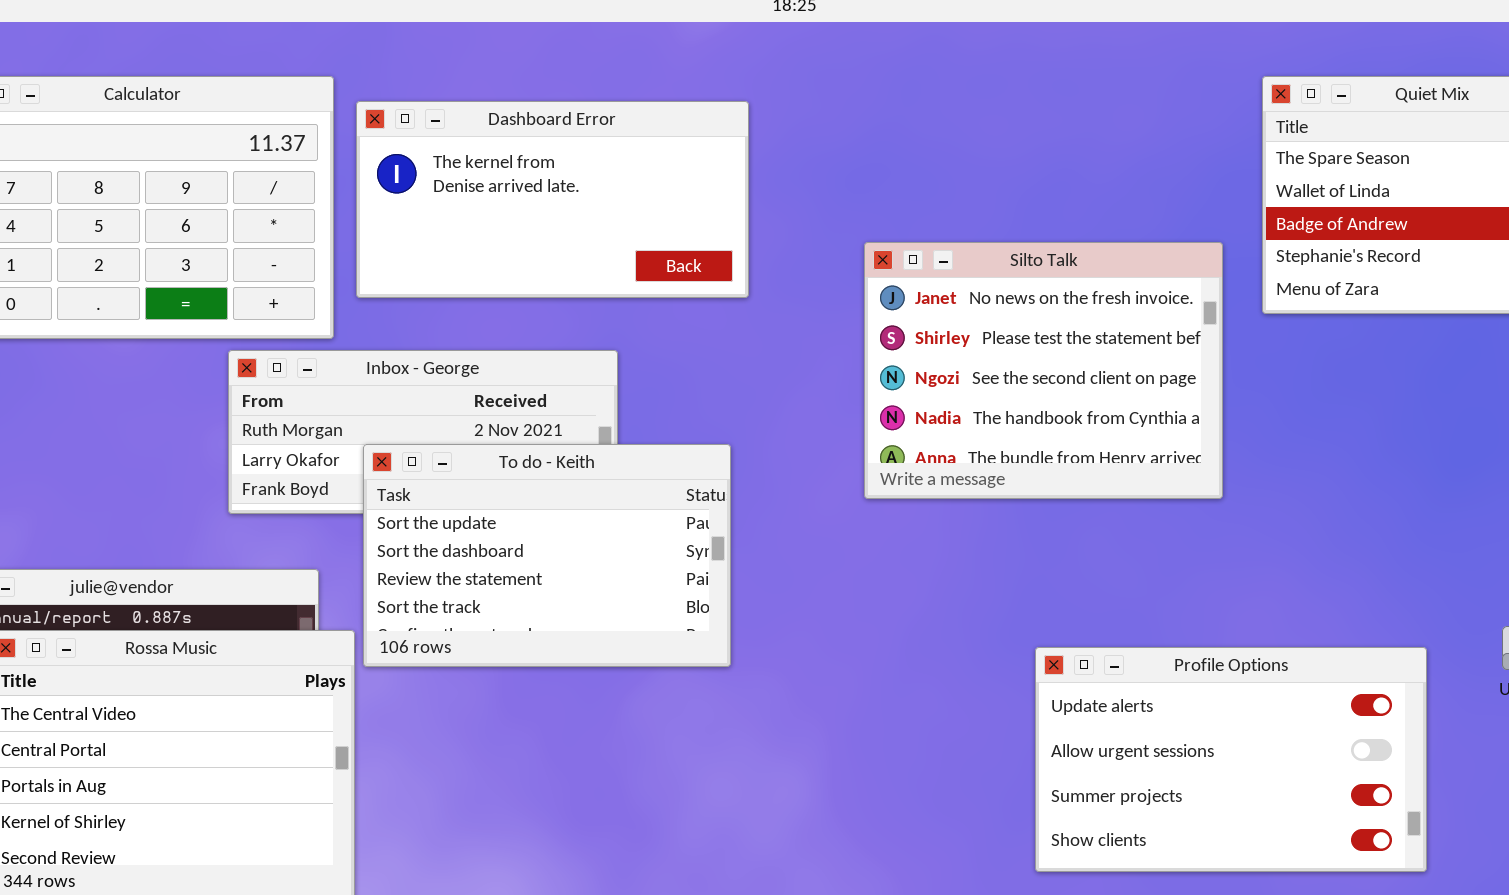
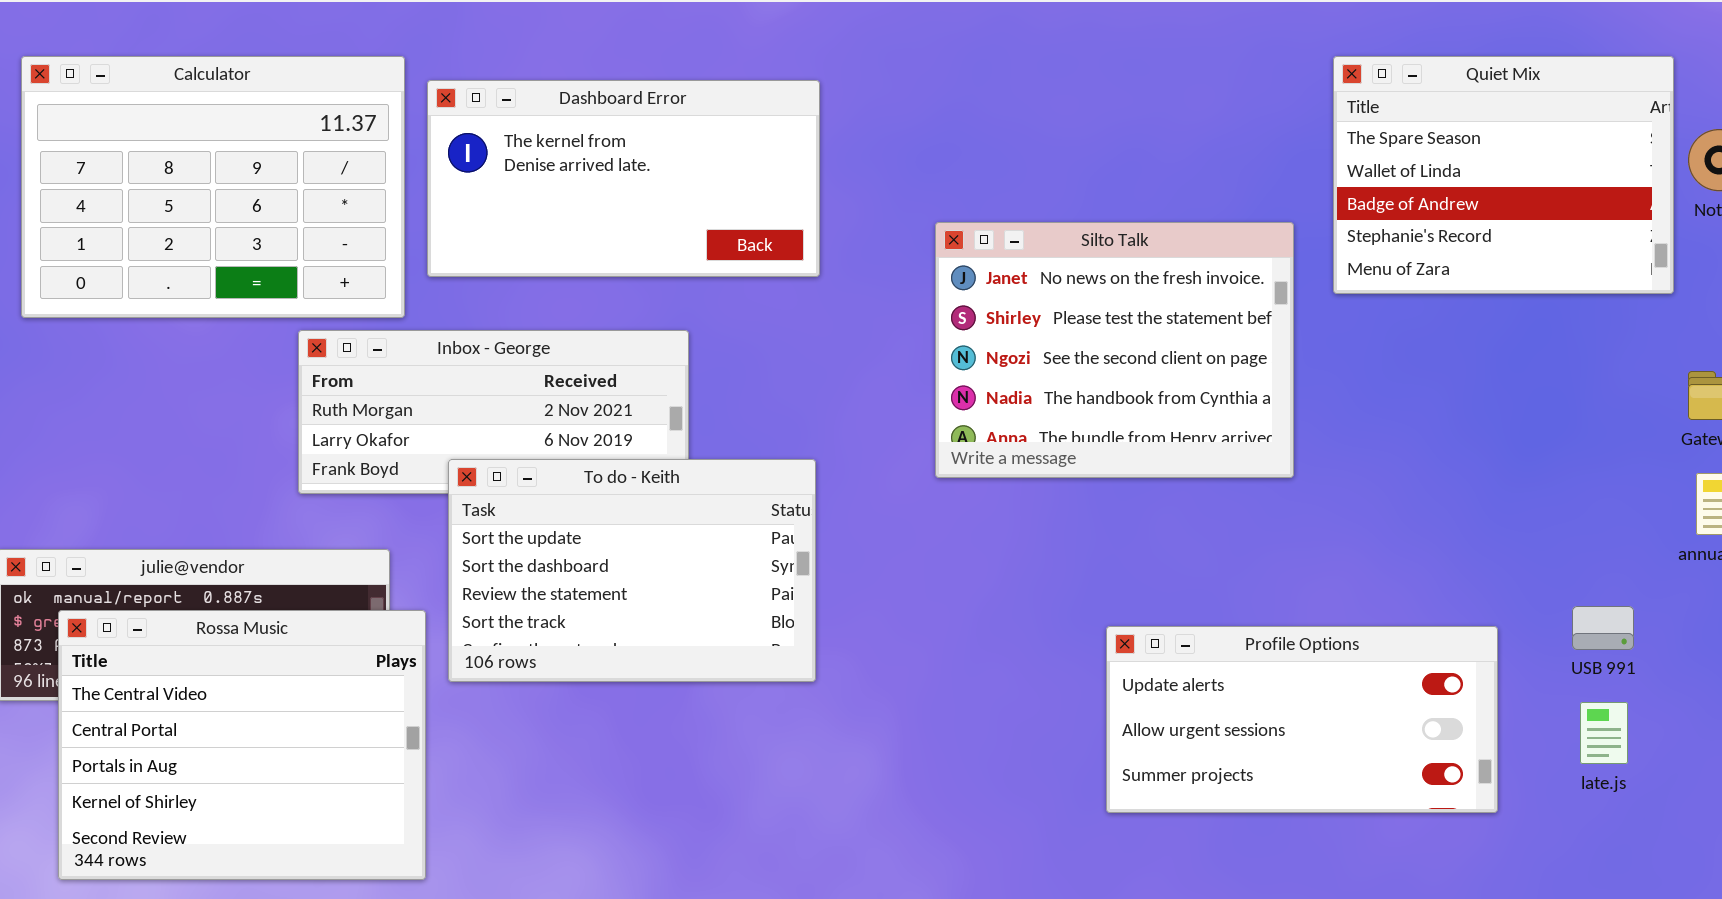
To do - Keith: [363,444,731,667] -> [448,459,816,682], moved
Profile Options: [1035,647,1427,872] -> [1106,626,1498,813], resized

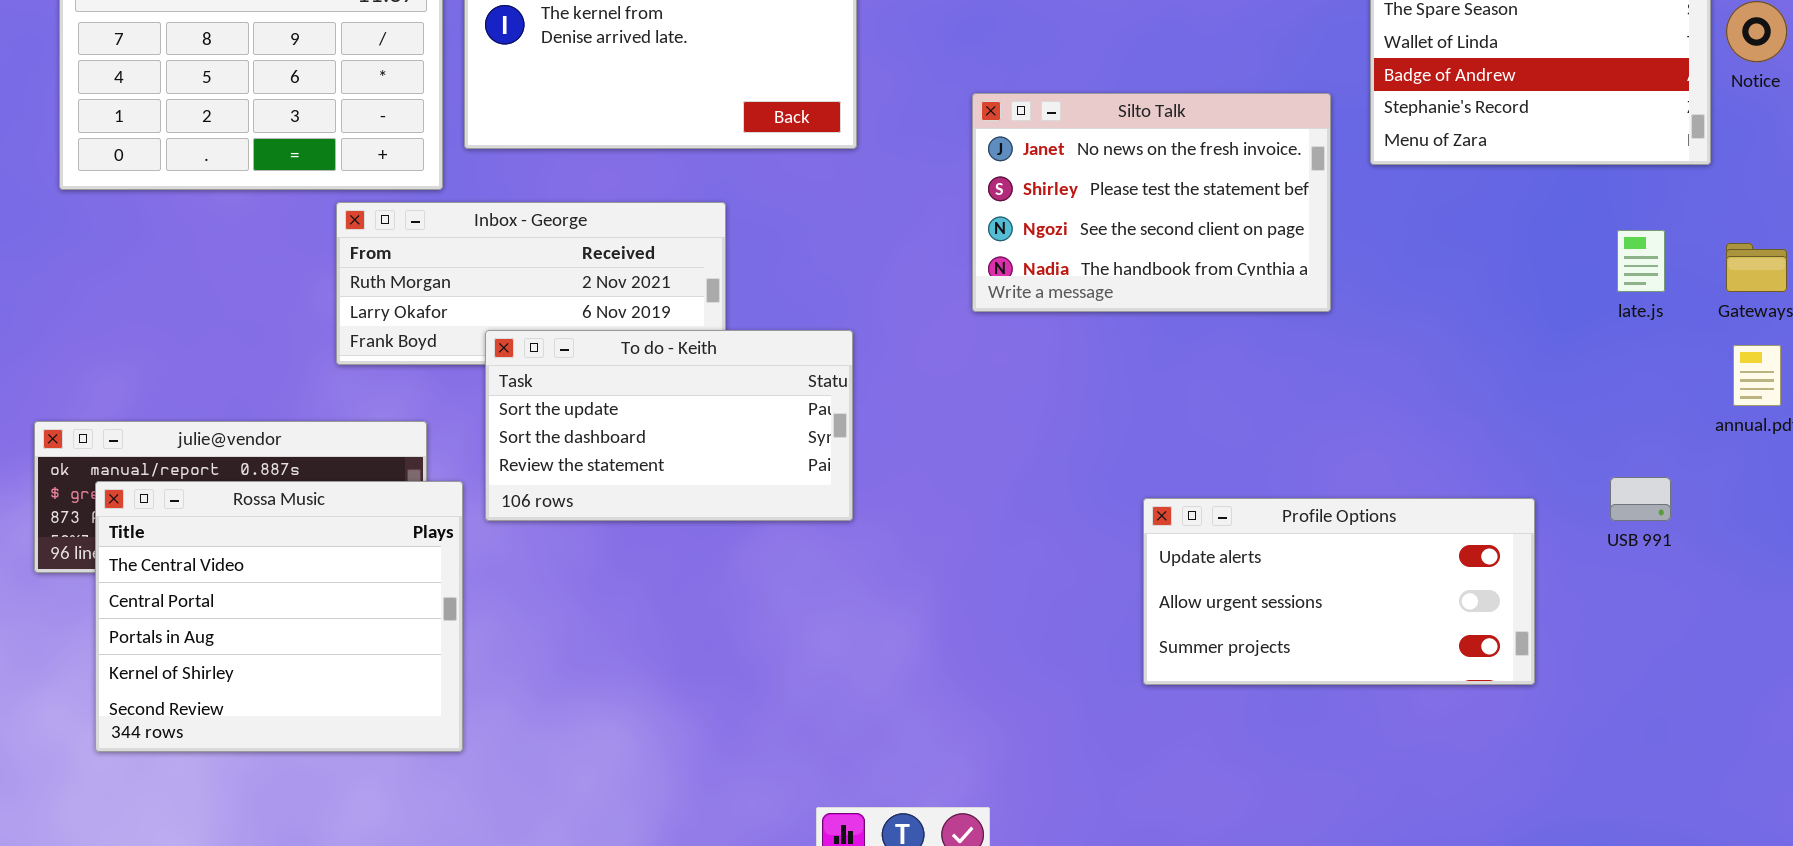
Silto Talk: [935,222,1294,478] -> [972,93,1331,312], resized
To do - Keith: [448,459,816,682] -> [485,330,853,521], resized
late.js: [1580,702,1628,764] -> [1617,230,1665,292], moved

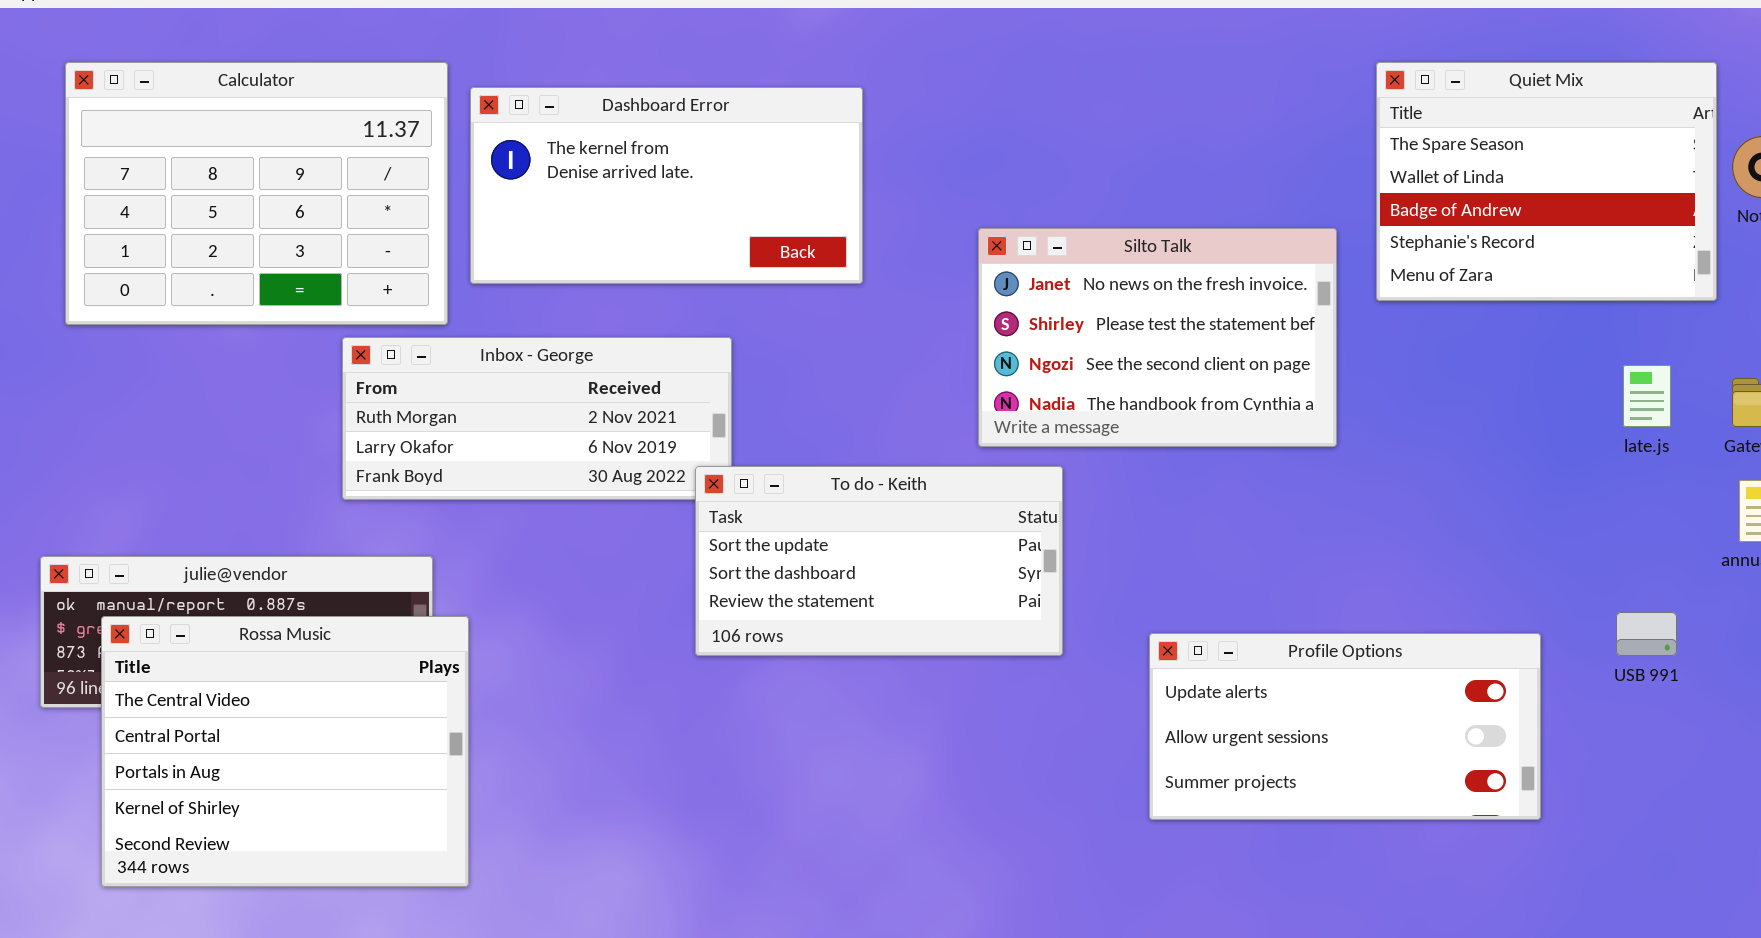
To do - Keith: [485,330,853,521] -> [695,466,1063,656], moved

